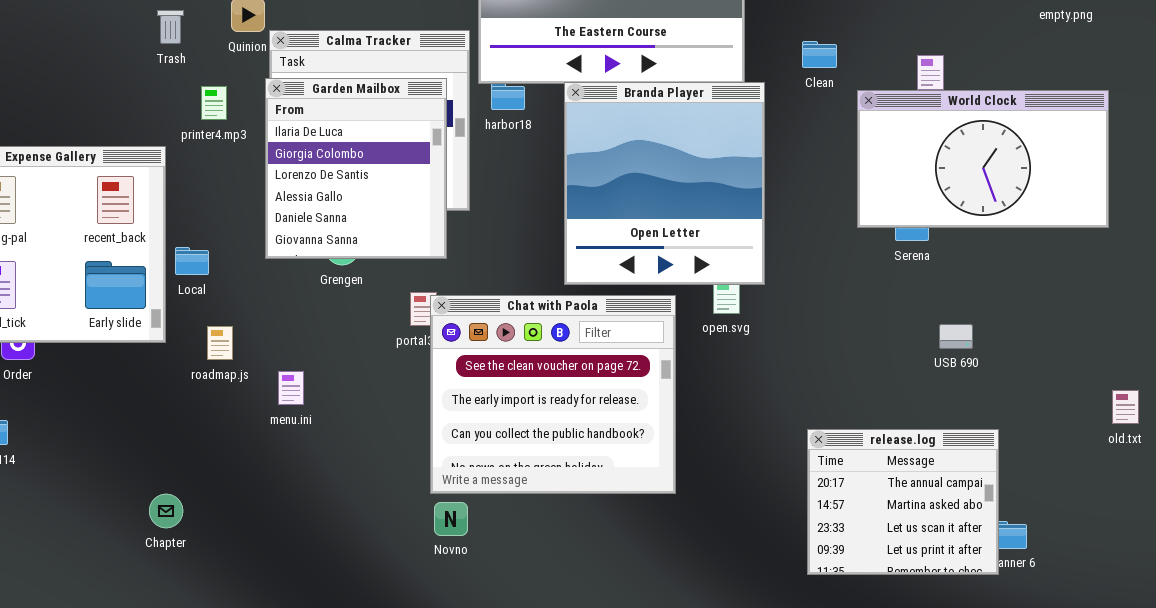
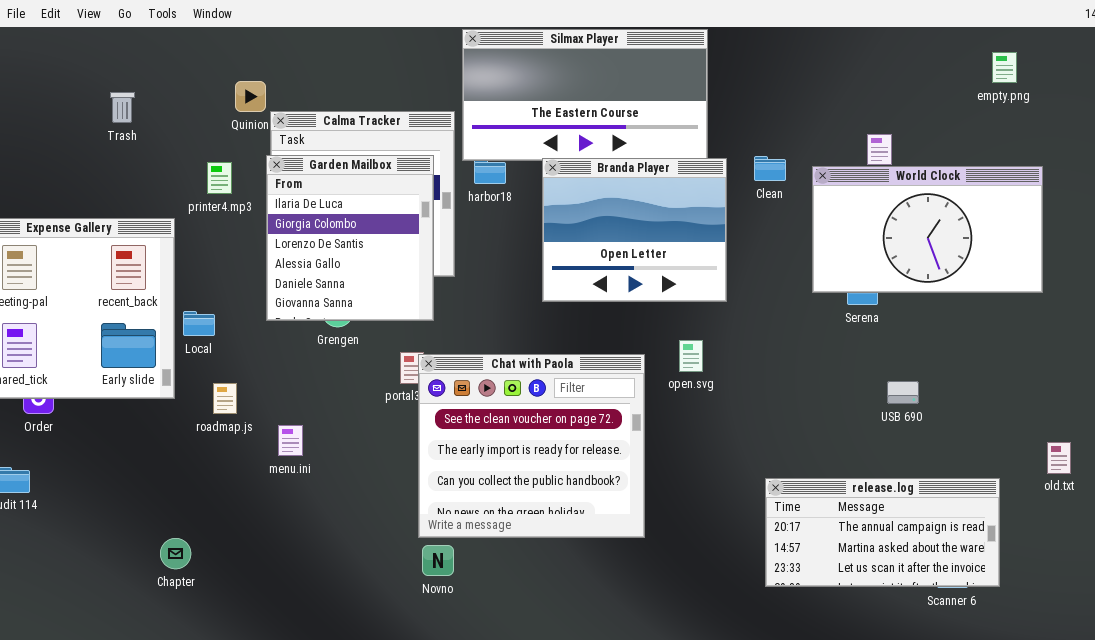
Trash: [157,10,184,44] -> [110,92,135,123], moved
Clean: [802,41,837,68] -> [754,156,786,181], moved
Branda Player: [564,82,765,285] -> [542,158,727,302], resized
release.log: [807,429,999,575] -> [765,478,1000,587], resized

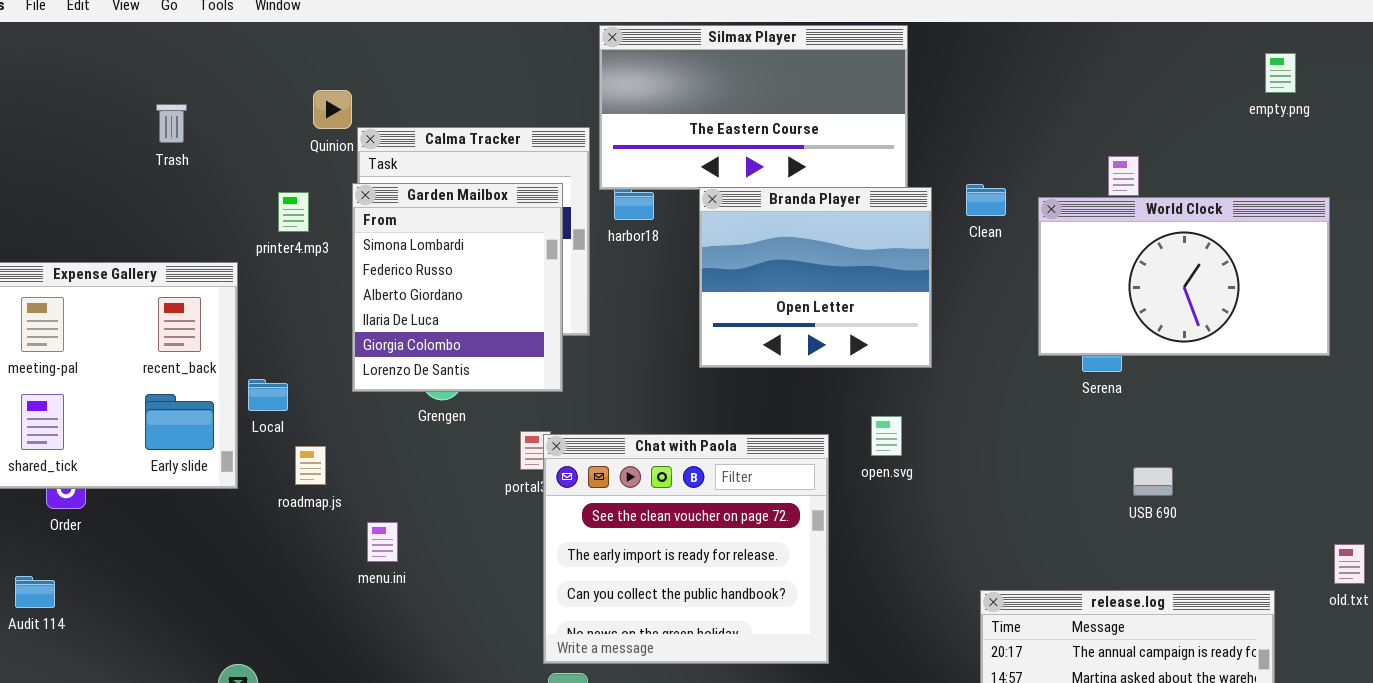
Garden Mailbox: [266,155,434,321] -> [352,183,563,392], scrolled up 3 rows
roadmap.js: [213,383,237,414] -> [295,446,326,485], moved

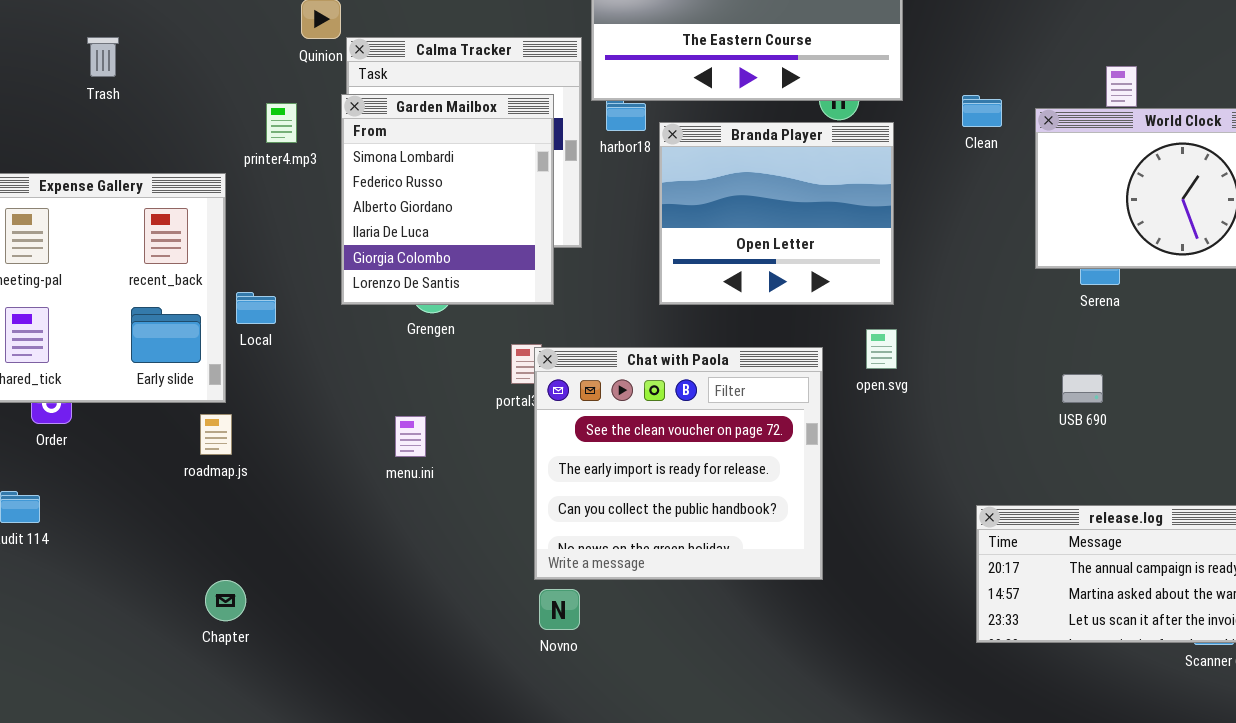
Trash: [156,104,187,143] -> [87,37,119,77], moved
Branda Player: [699,187,932,368] -> [659,122,894,305], moved
roadmap.js: [295,446,326,485] -> [200,414,232,455], moved
USB 690: [1133,467,1173,496] -> [1062,374,1103,403], moved
menu.ini: [367,522,398,562] -> [395,416,426,457], moved

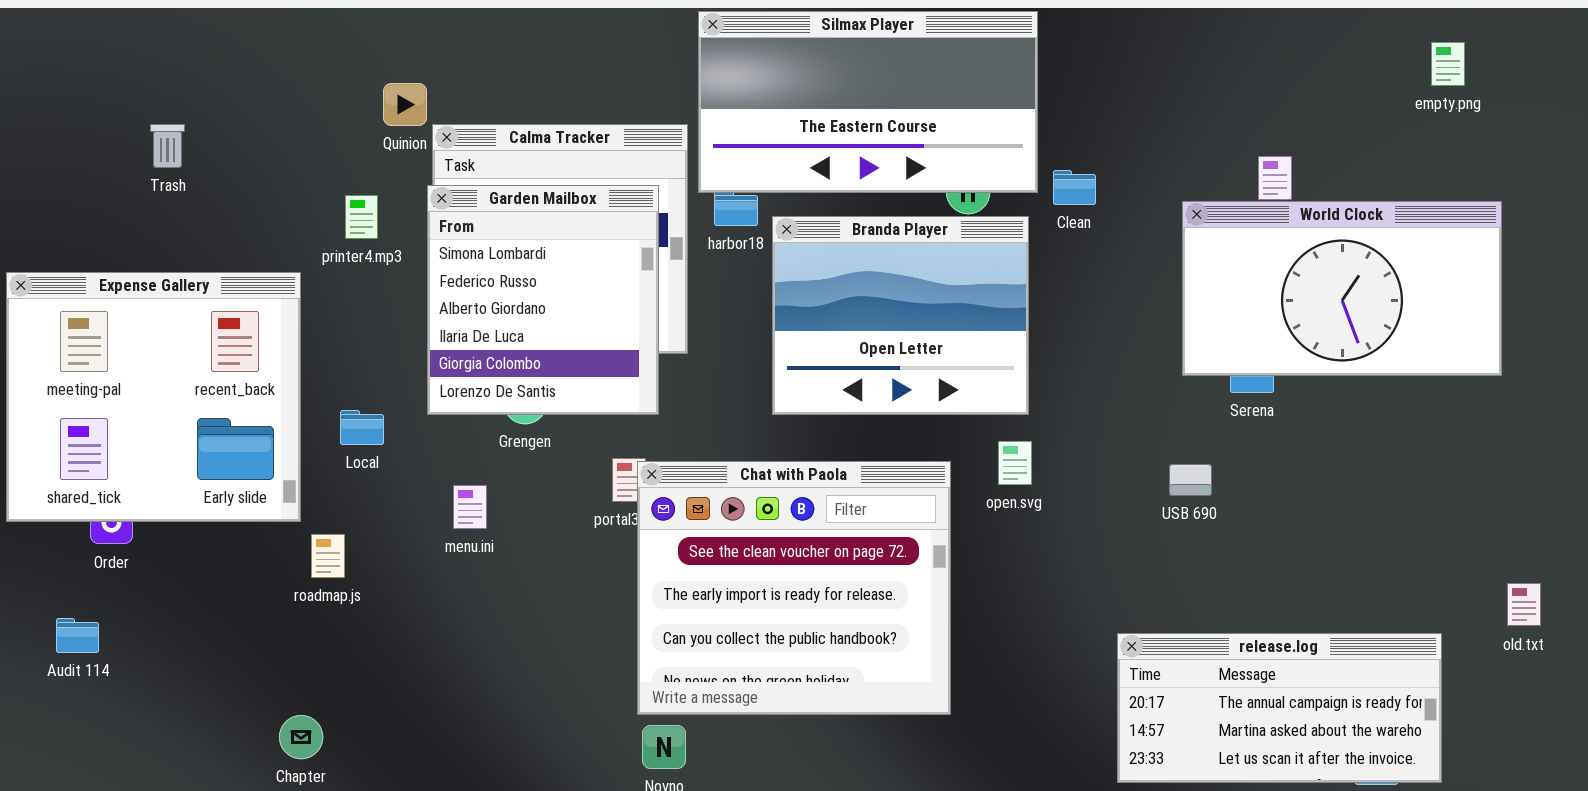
Clean: [962,95,1002,127] -> [1053,170,1096,205], moved
Local: [236,292,276,324] -> [340,410,384,445], moved
USB 690: [1062,374,1103,403] -> [1169,464,1212,496], moved
roadmap.js: [200,414,232,455] -> [311,534,345,578], moved
menu.ini: [395,416,426,457] -> [453,485,487,529], moved

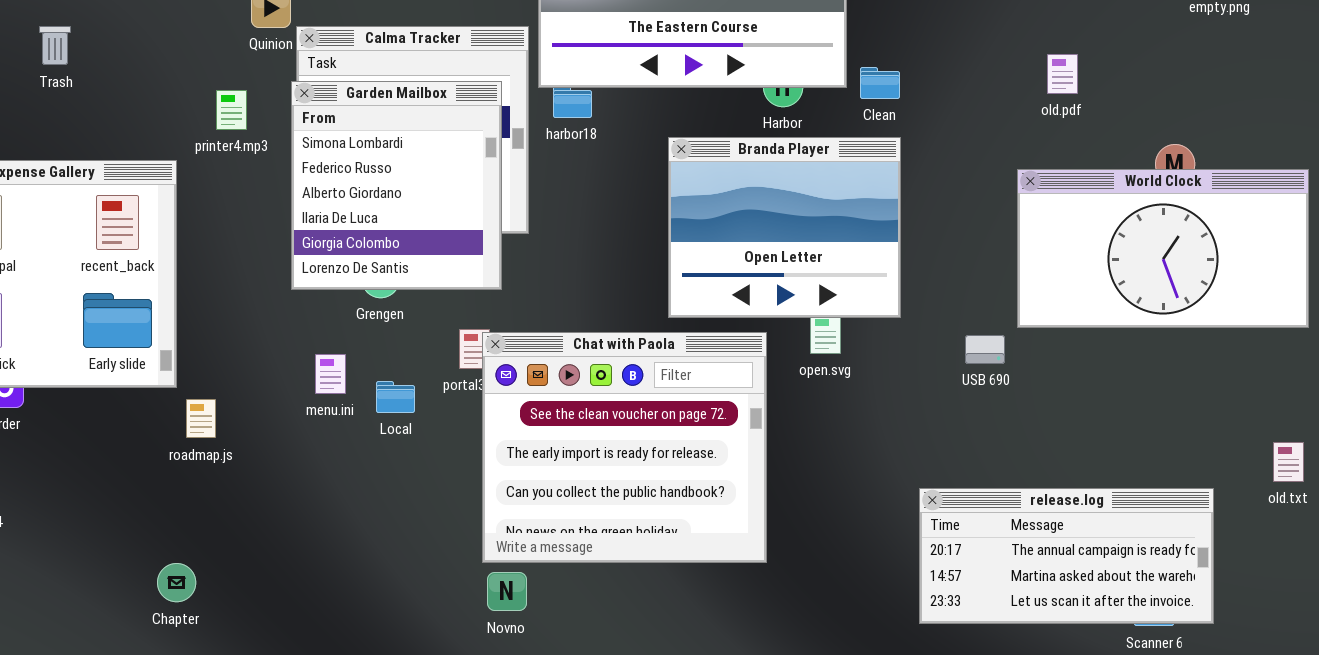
World Clock: [1182,201,1502,376] -> [1017,169,1309,328], moved
Branda Player: [772,216,1029,415] -> [668,137,901,318], moved
Local: [340,410,384,445] -> [376,381,415,413], moved

